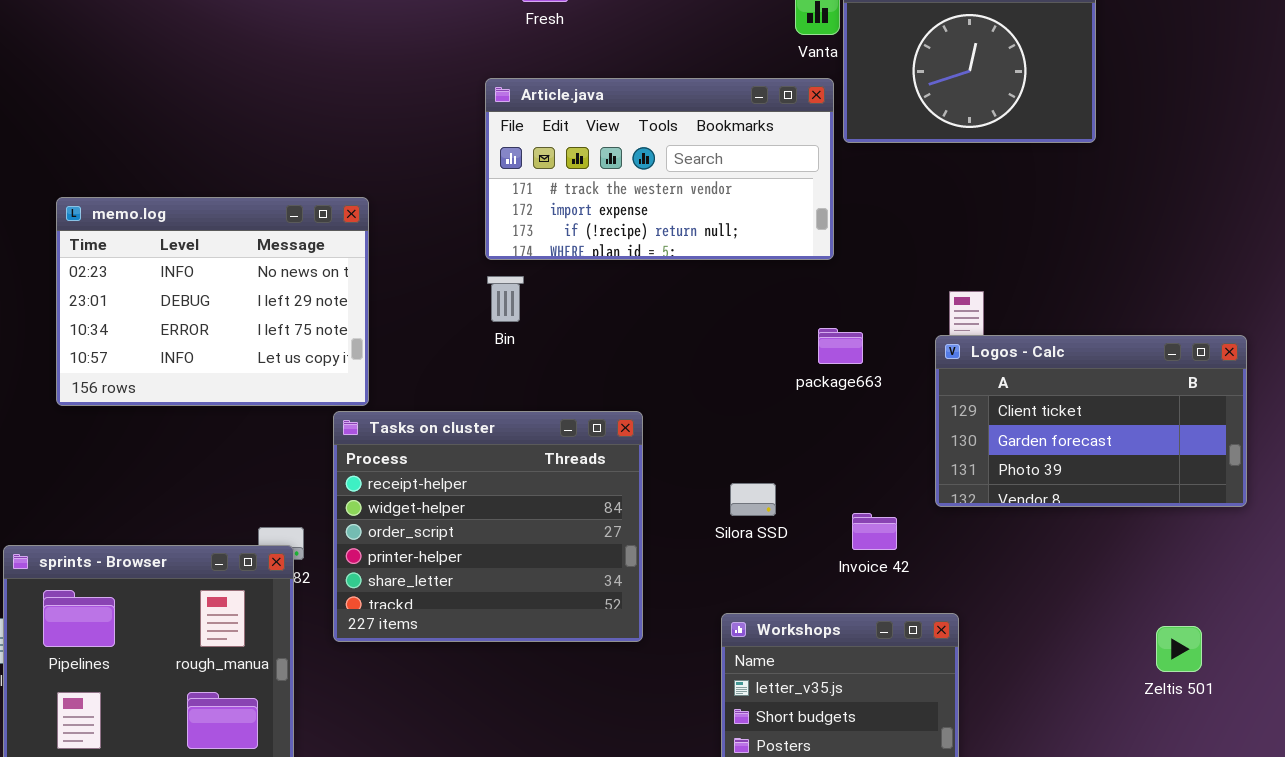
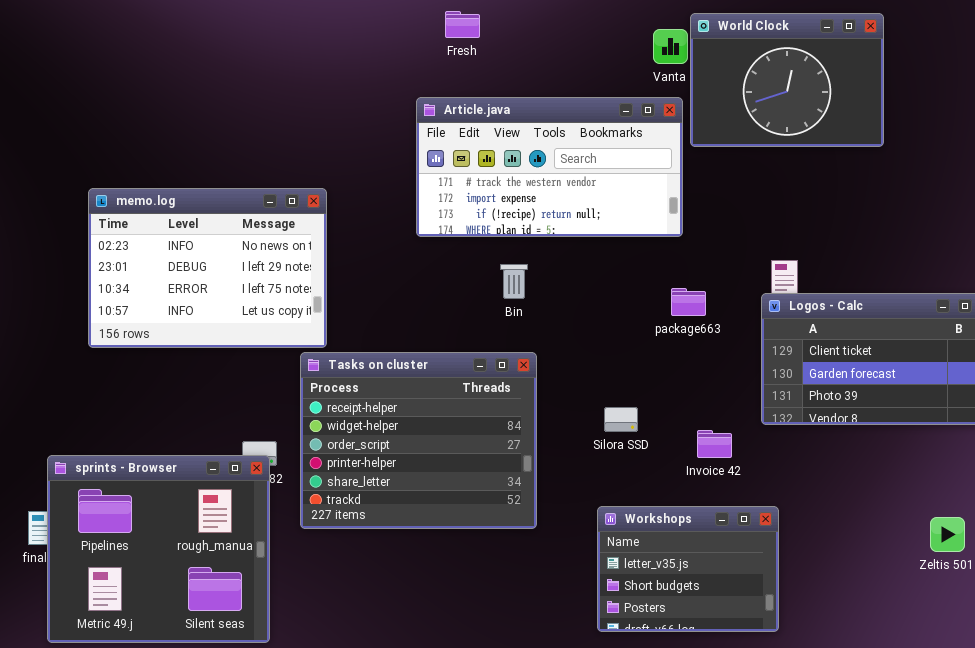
Bin: [487,276,524,322] -> [500,264,528,299], moved

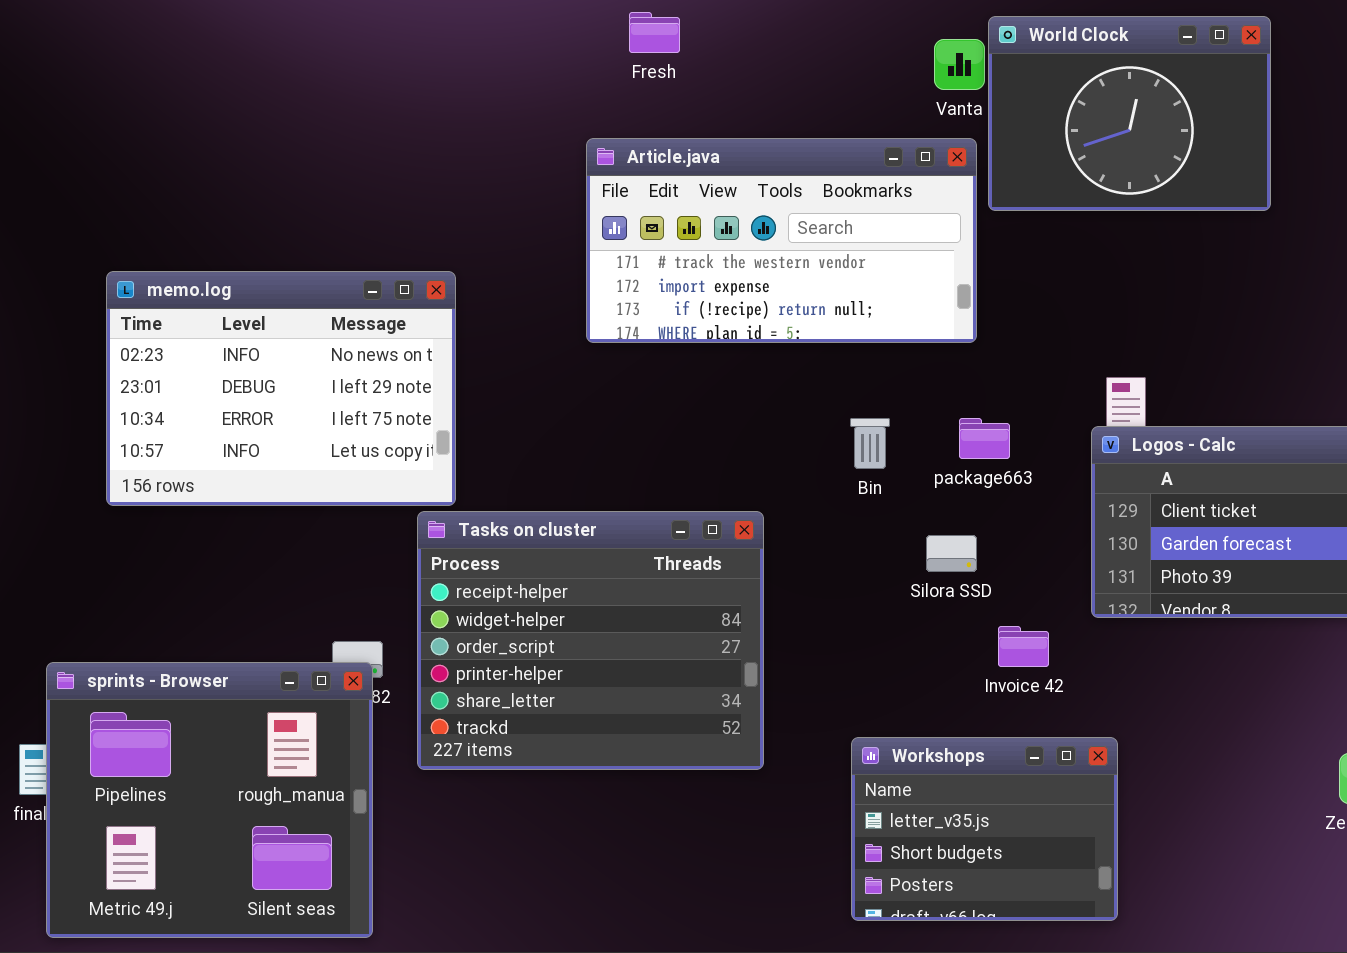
Bin: [500,264,528,299] -> [850,418,890,469], moved
Silora SSD: [604,407,638,432] -> [926,535,977,572], moved

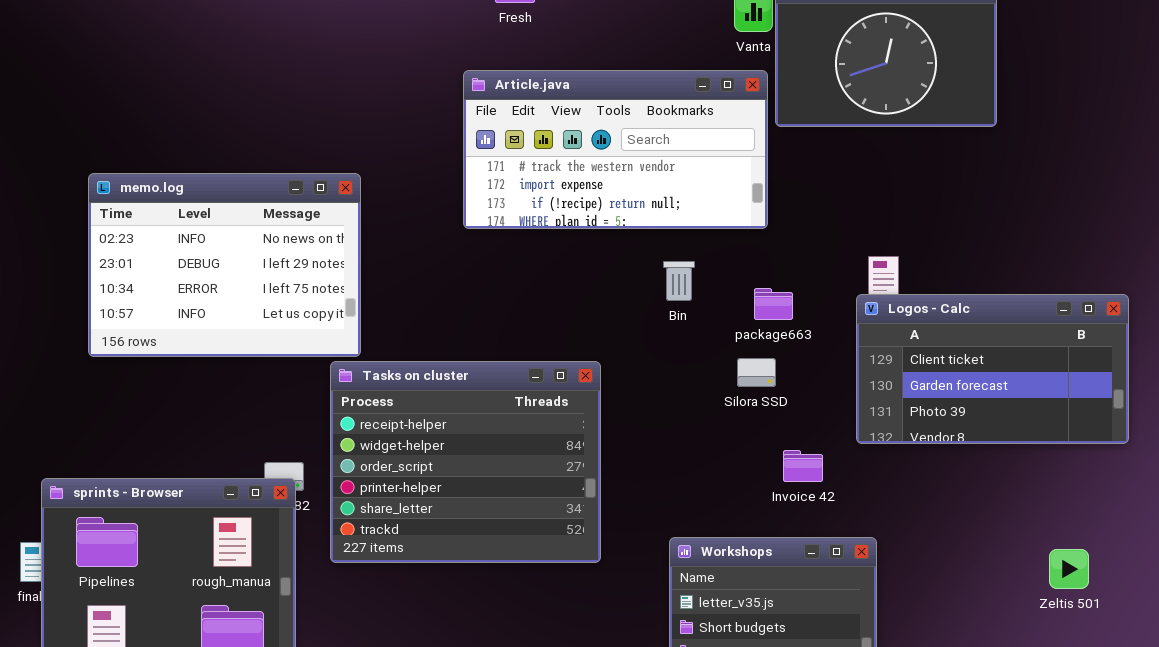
Bin: [850,418,890,469] -> [663,261,695,301], moved
Silora SSD: [926,535,977,572] -> [737,358,776,387], moved

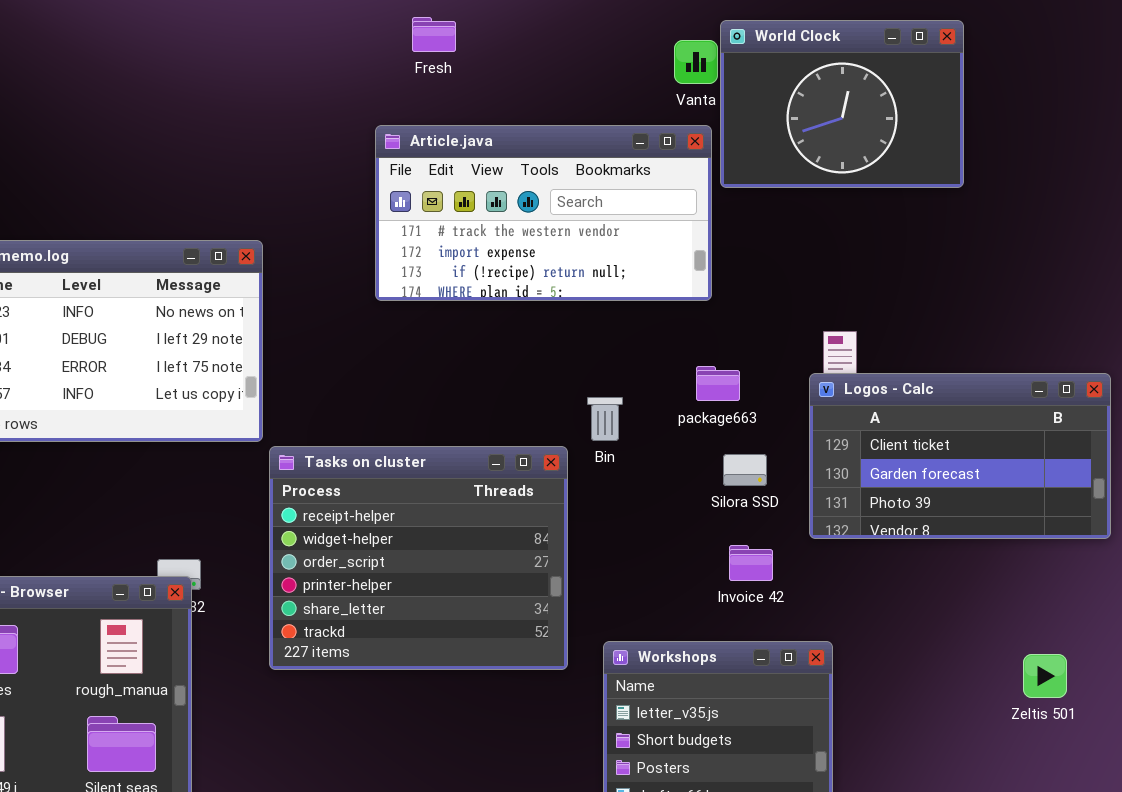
Bin: [663,261,695,301] -> [587,397,623,441], moved
Silora SSD: [737,358,776,387] -> [723,454,767,486], moved
Tasks on cluster: [330,361,601,563] -> [269,446,568,670], moved

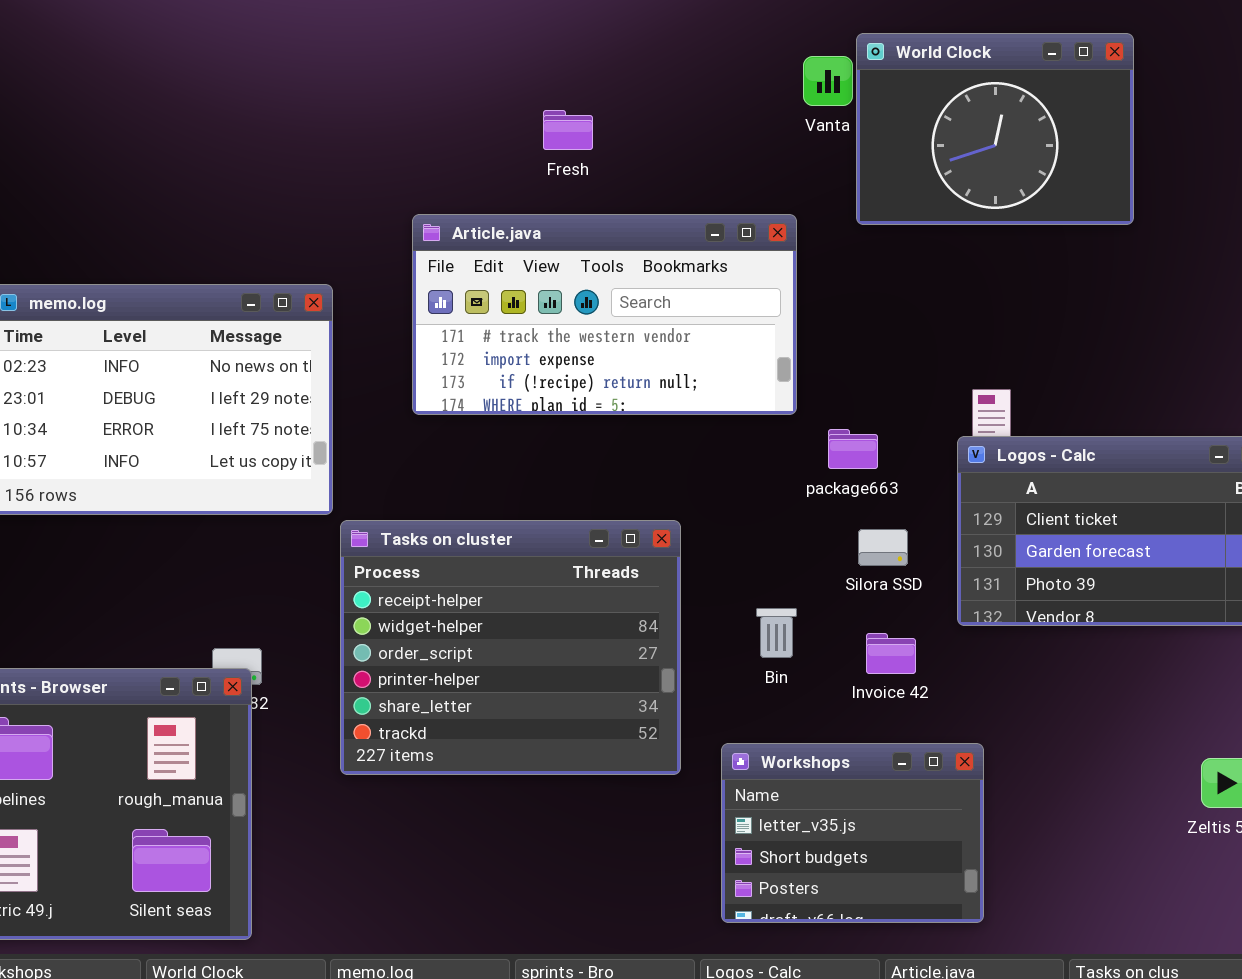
Fresh: [412,17,456,52] -> [543,110,593,150], moved
Article.java: [375,125,712,301] -> [412,214,797,415], moved
Bin: [587,397,623,441] -> [756,608,797,658], moved

